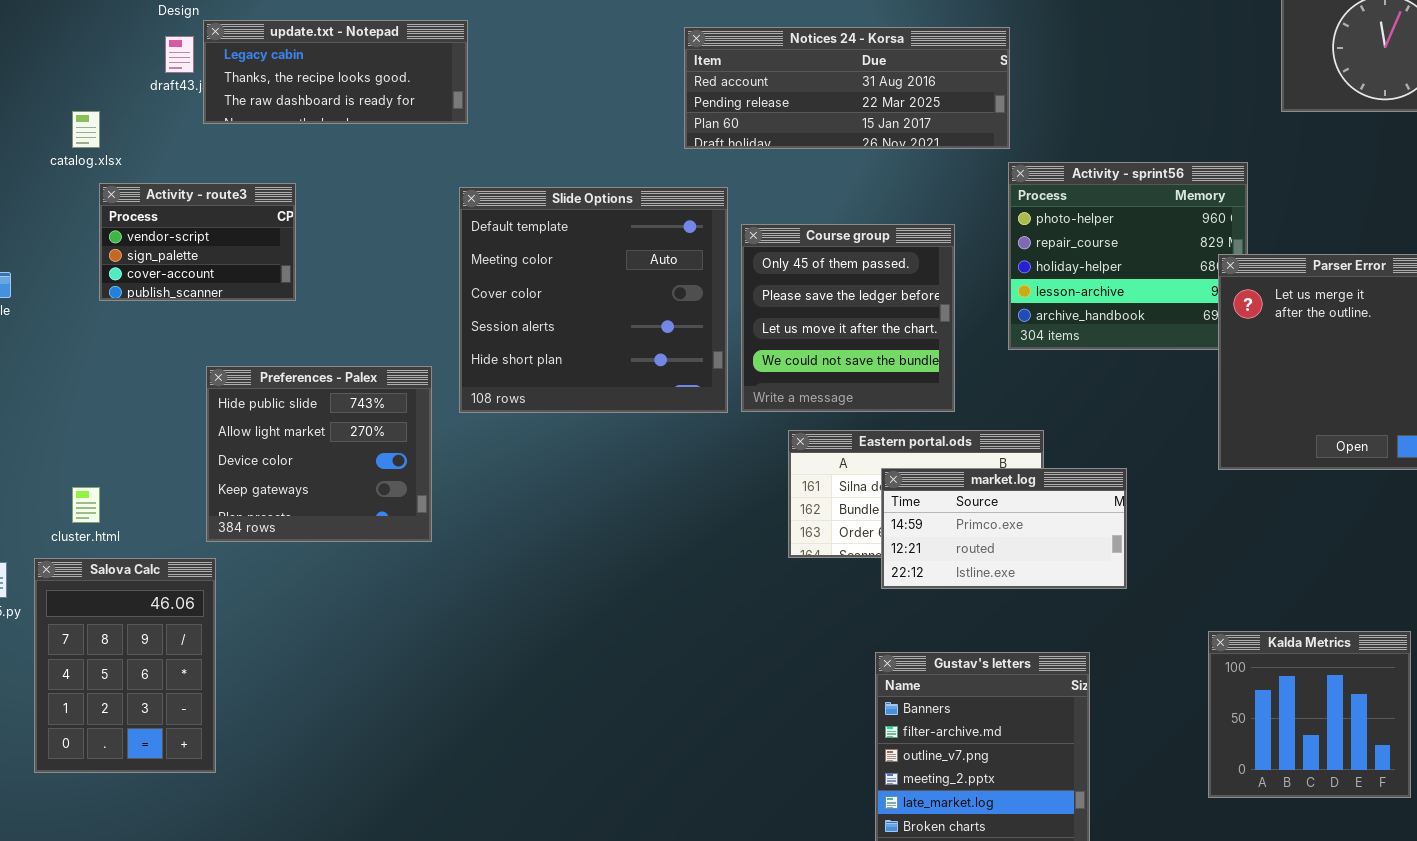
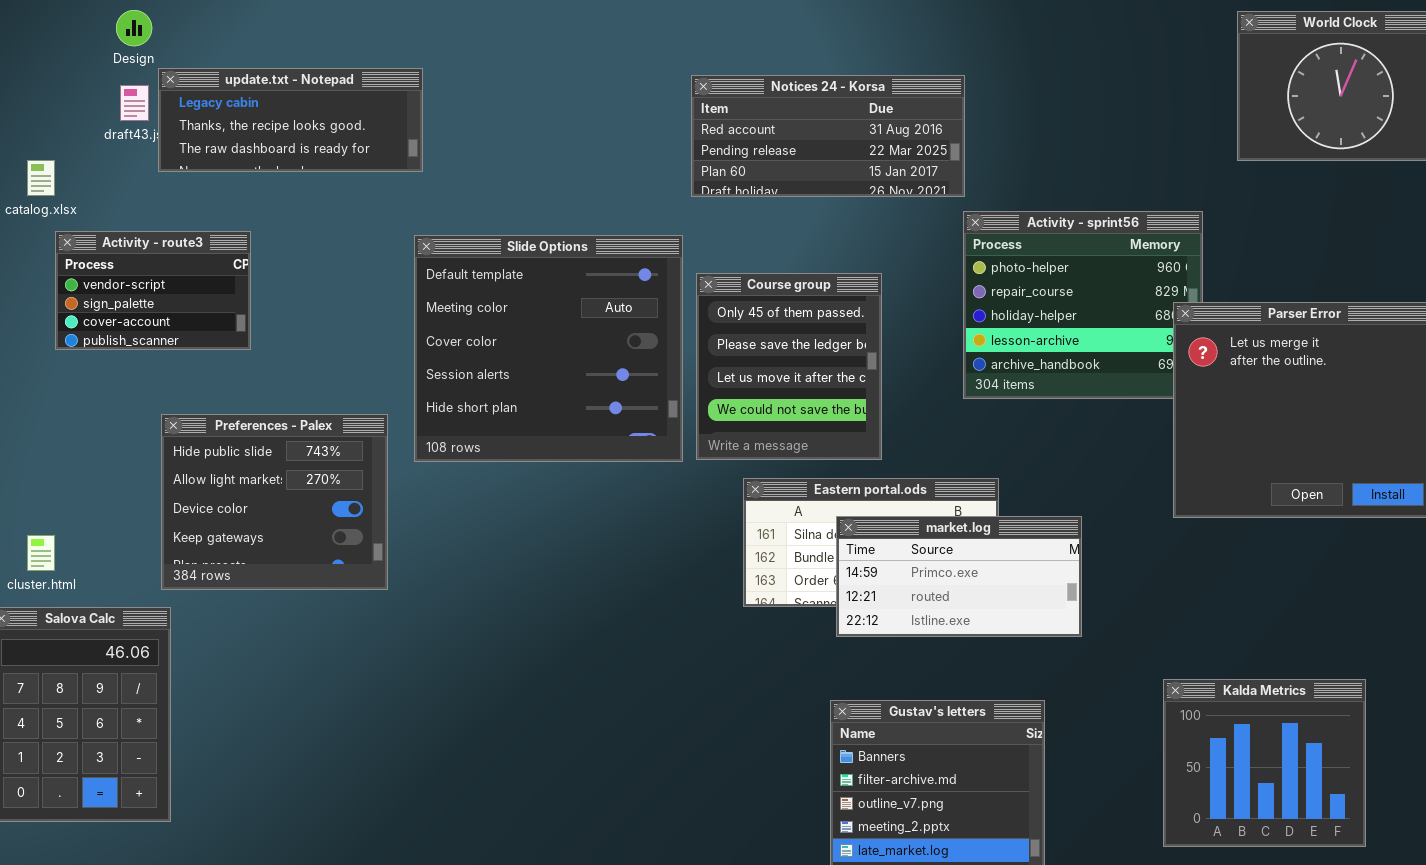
Notices 24 - Korsa: [684,27,1010,149] -> [691,75,965,197], resized
Course group: [741,224,955,412] -> [696,273,882,460], resized

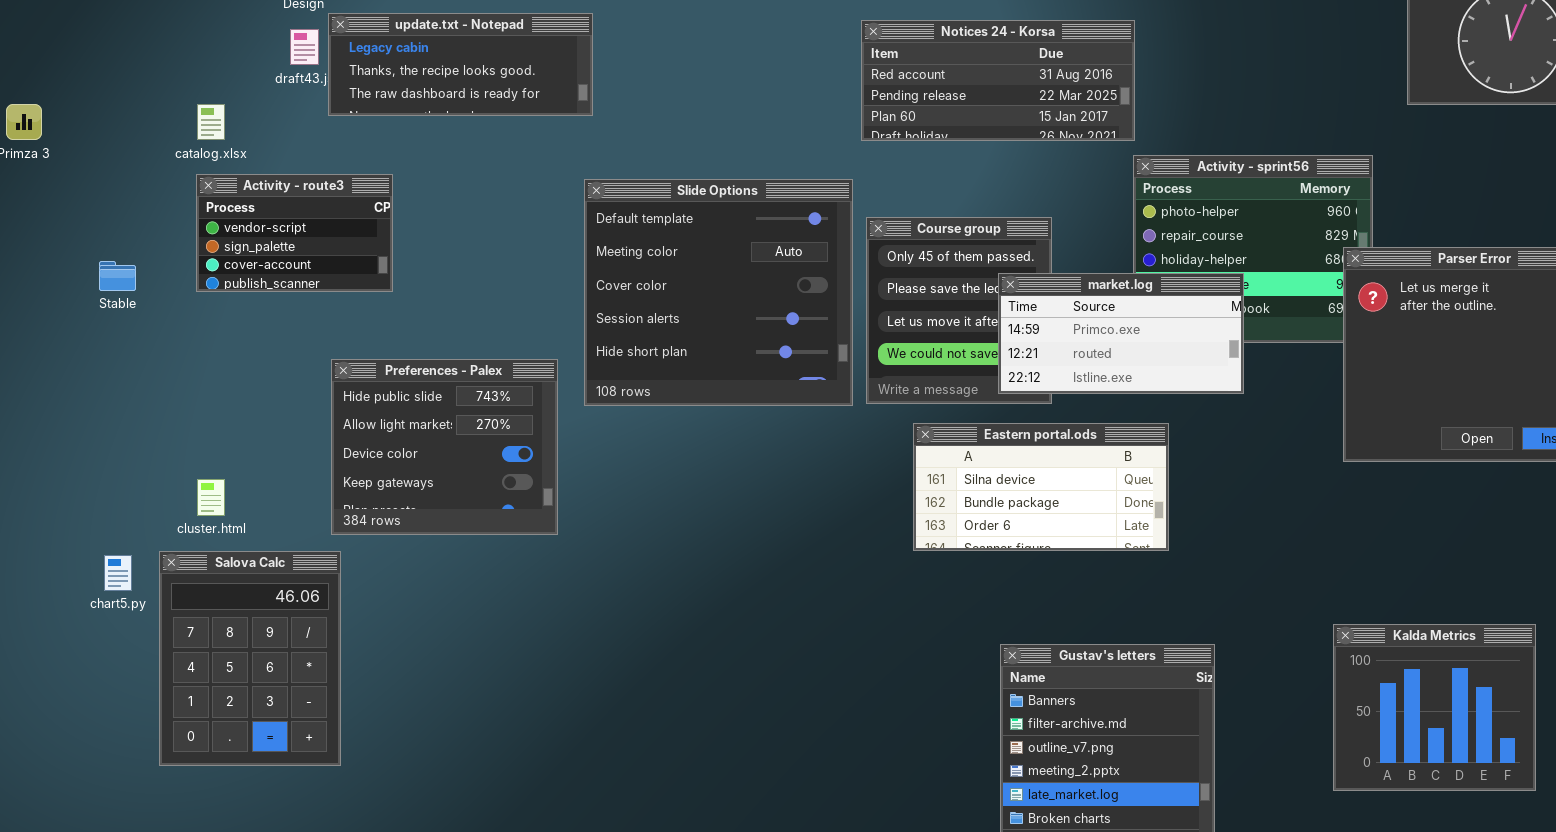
Activity - route3: [55,231,251,350] -> [196,174,393,292], moved
market.log: [836,516,1082,637] -> [998,273,1244,394], moved

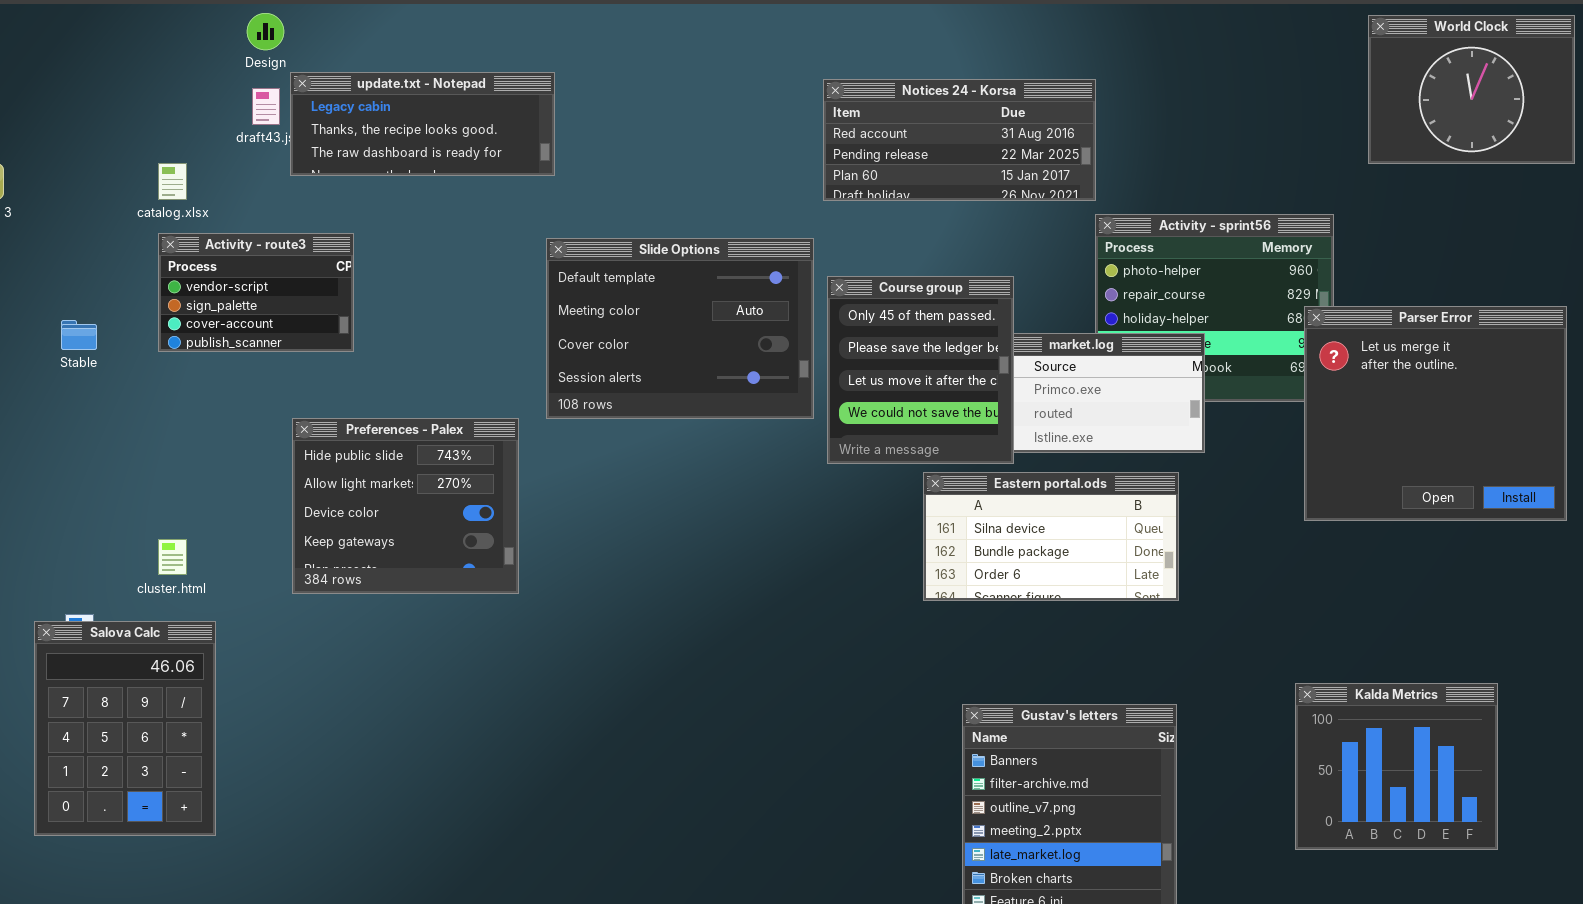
Slide Options: [584,179,853,406] -> [546,238,814,419], resized
Course group: [866,217,1052,404] -> [827,276,1014,464], raised
Eastern portal.ods: [913,423,1169,551] -> [923,472,1179,601], moved
Salova Calc: [159,551,341,766] -> [34,621,216,836], moved

